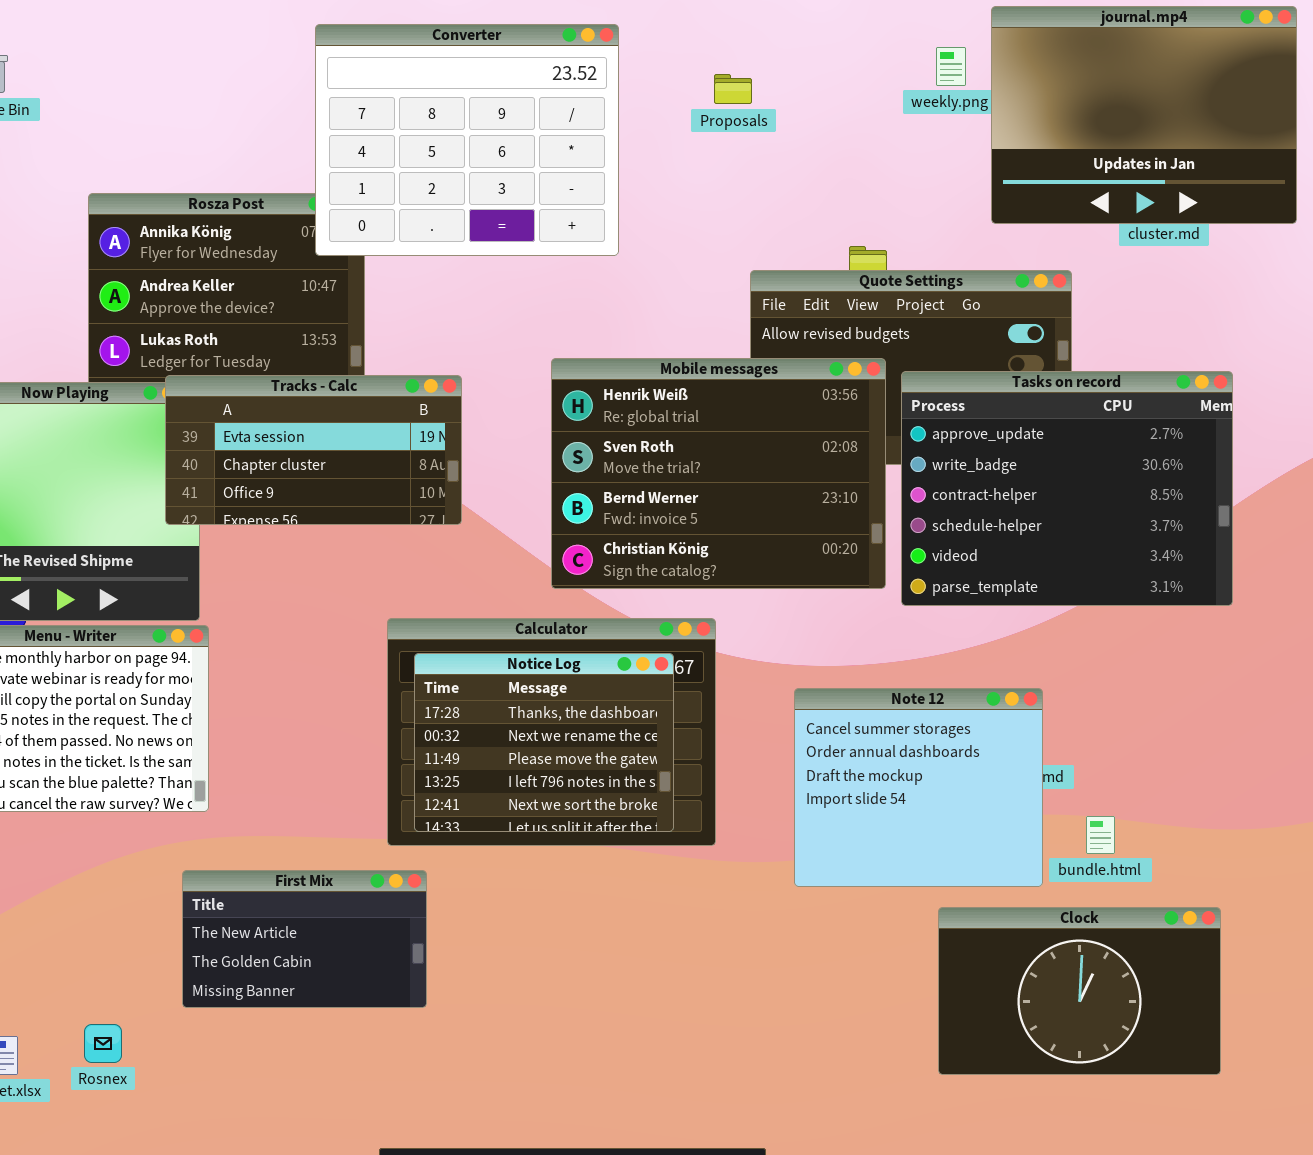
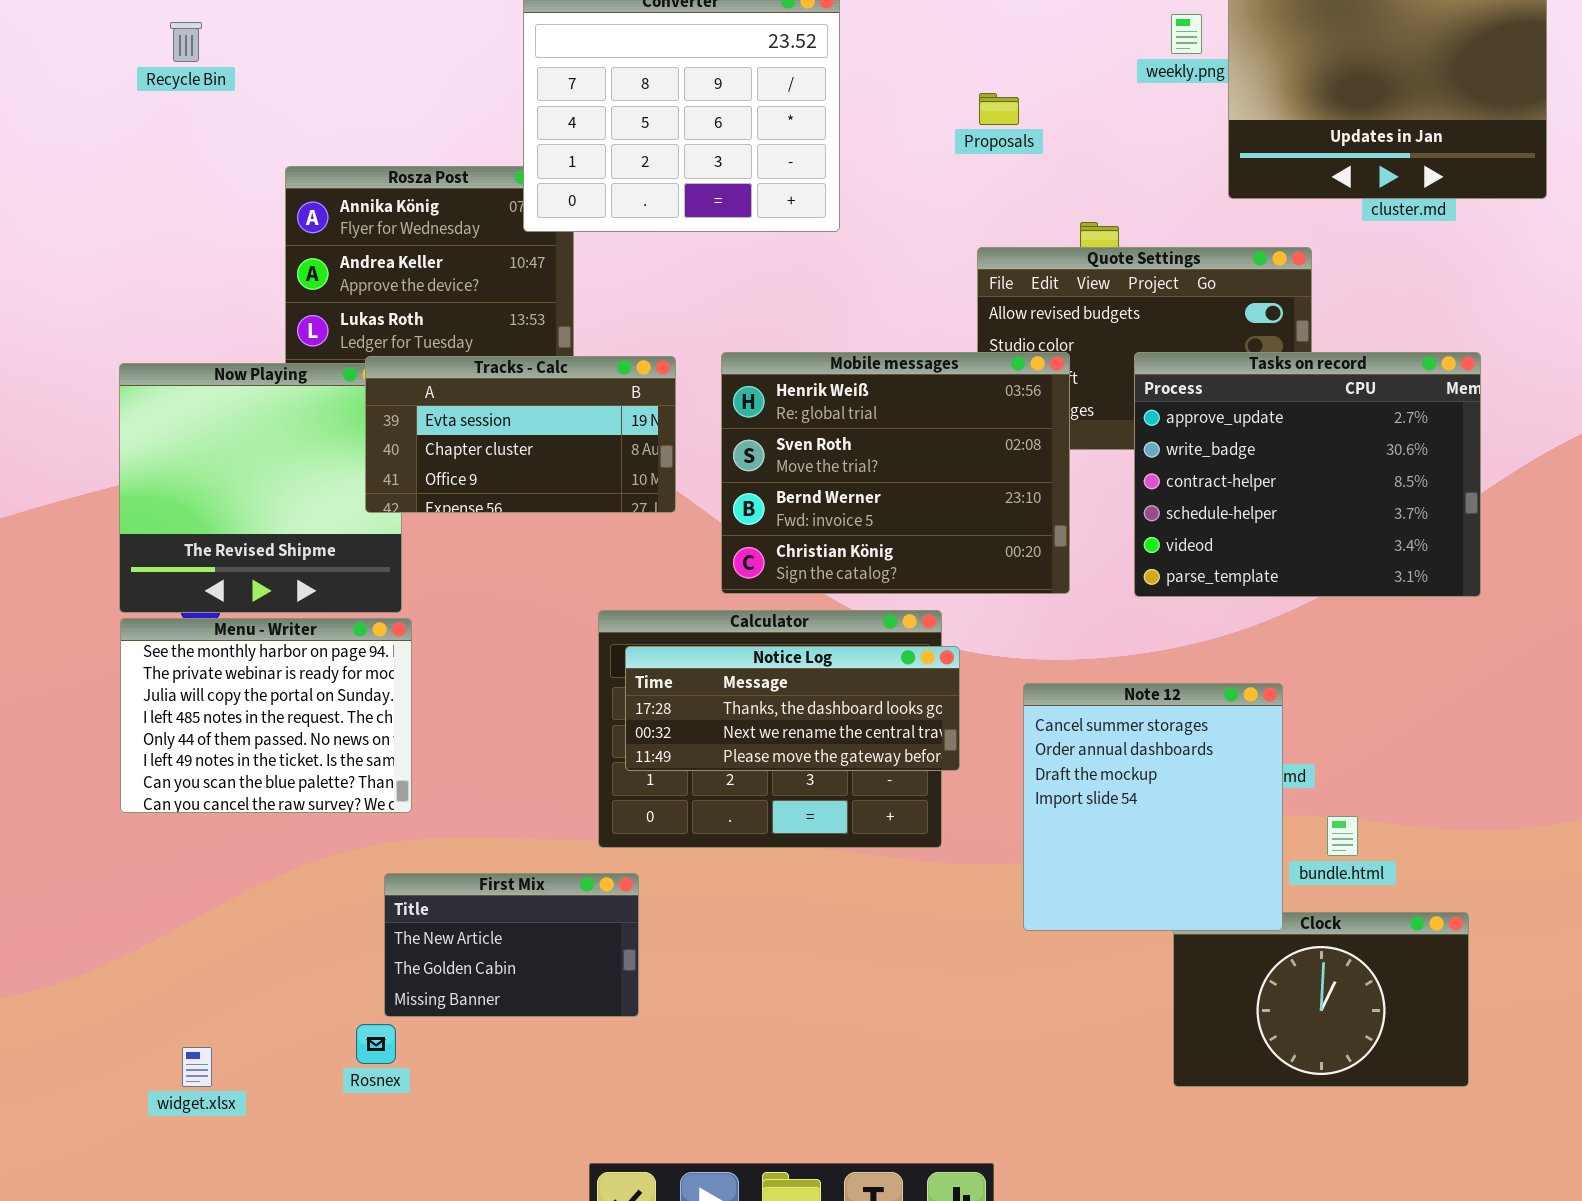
Proposals: [714,74,752,104] -> [979,93,1019,125], moved
Mobile messages: [551,358,886,589] -> [721,352,1070,594], moved
Notice Log: [414,653,674,832] -> [625,646,960,771], resized
Note 12: [794,688,1043,887] -> [1023,683,1283,931], resized
Rosnex: [84,1024,122,1063] -> [356,1024,396,1064], moved

